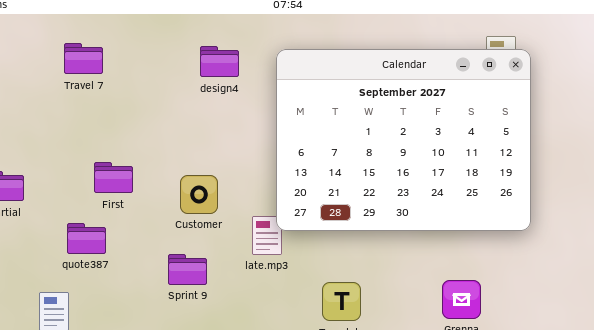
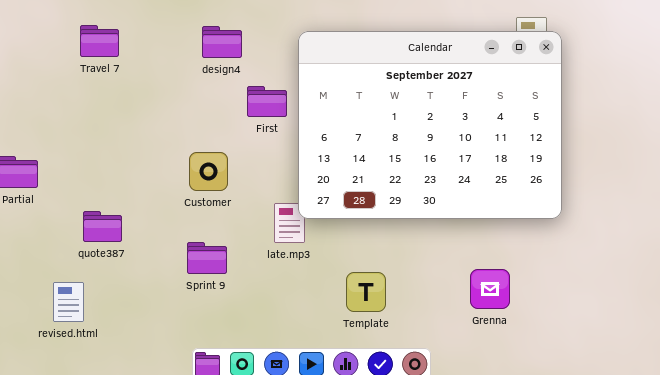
design4: [200,46,239,77] -> [202,26,242,58], moved
First: [94,162,133,193] -> [247,86,287,117], moved
Customer: [180,175,218,214] -> [189,152,228,191], moved

